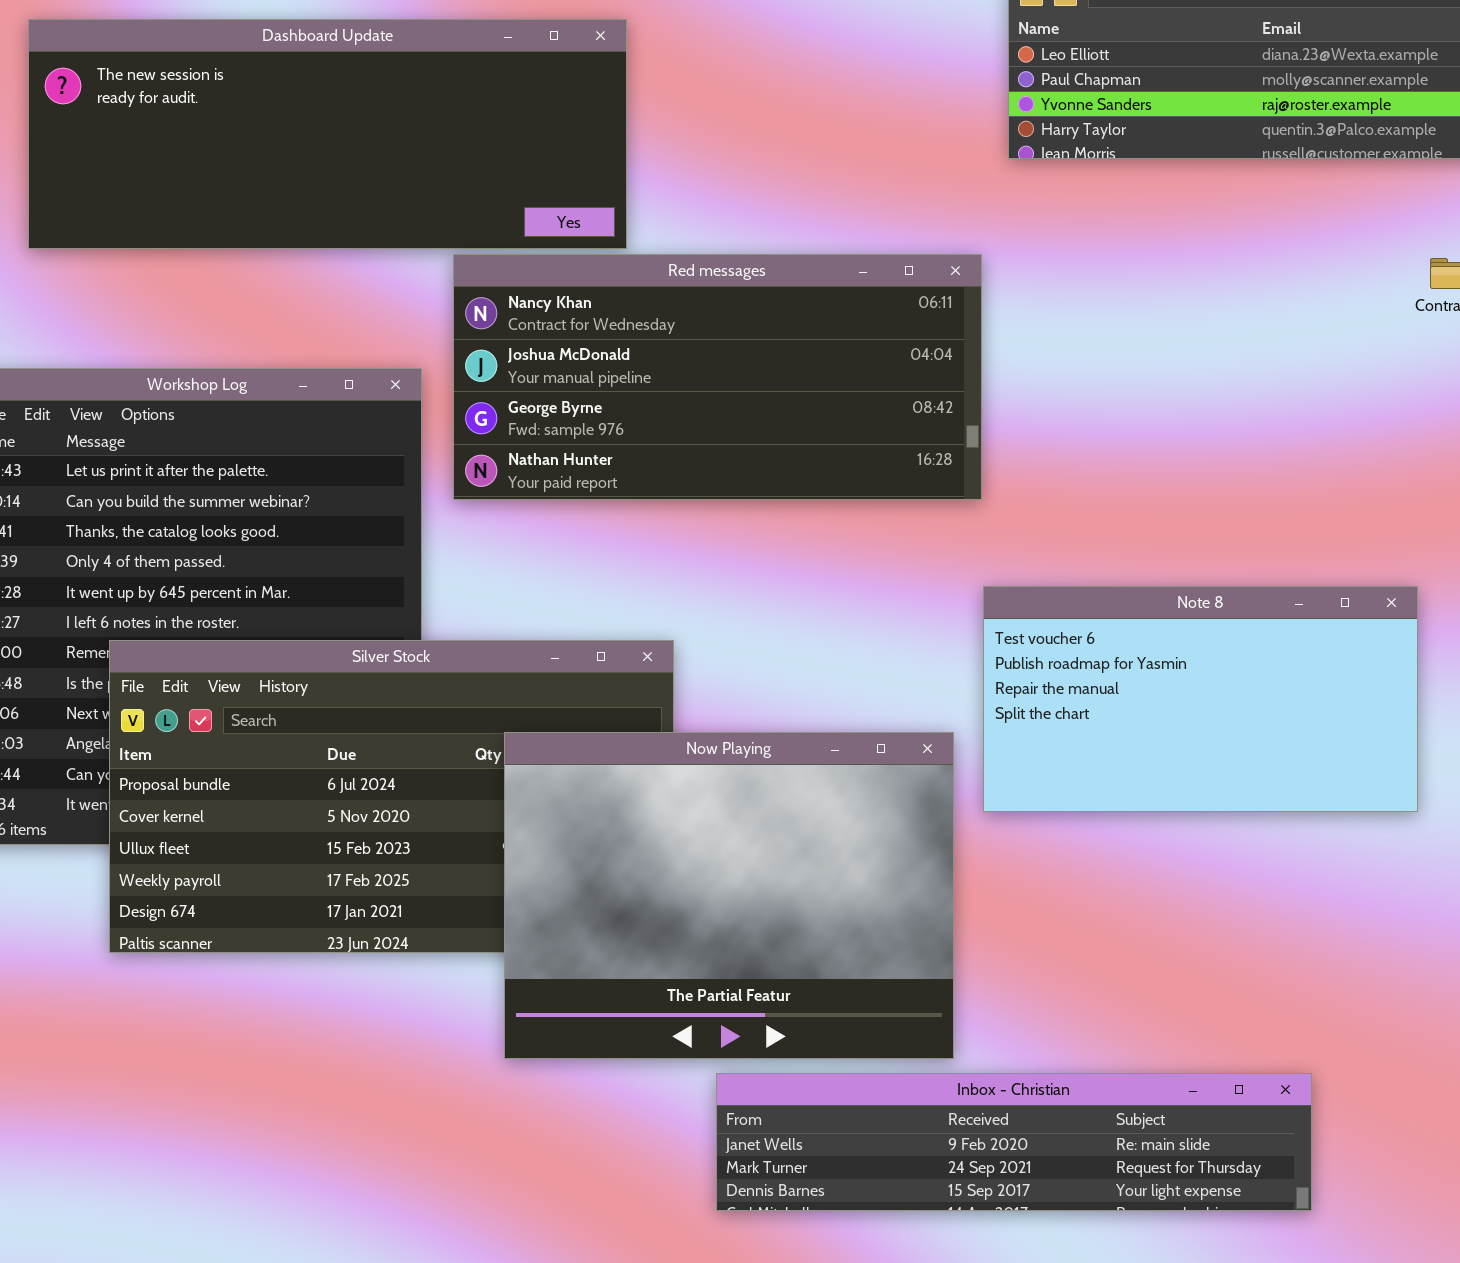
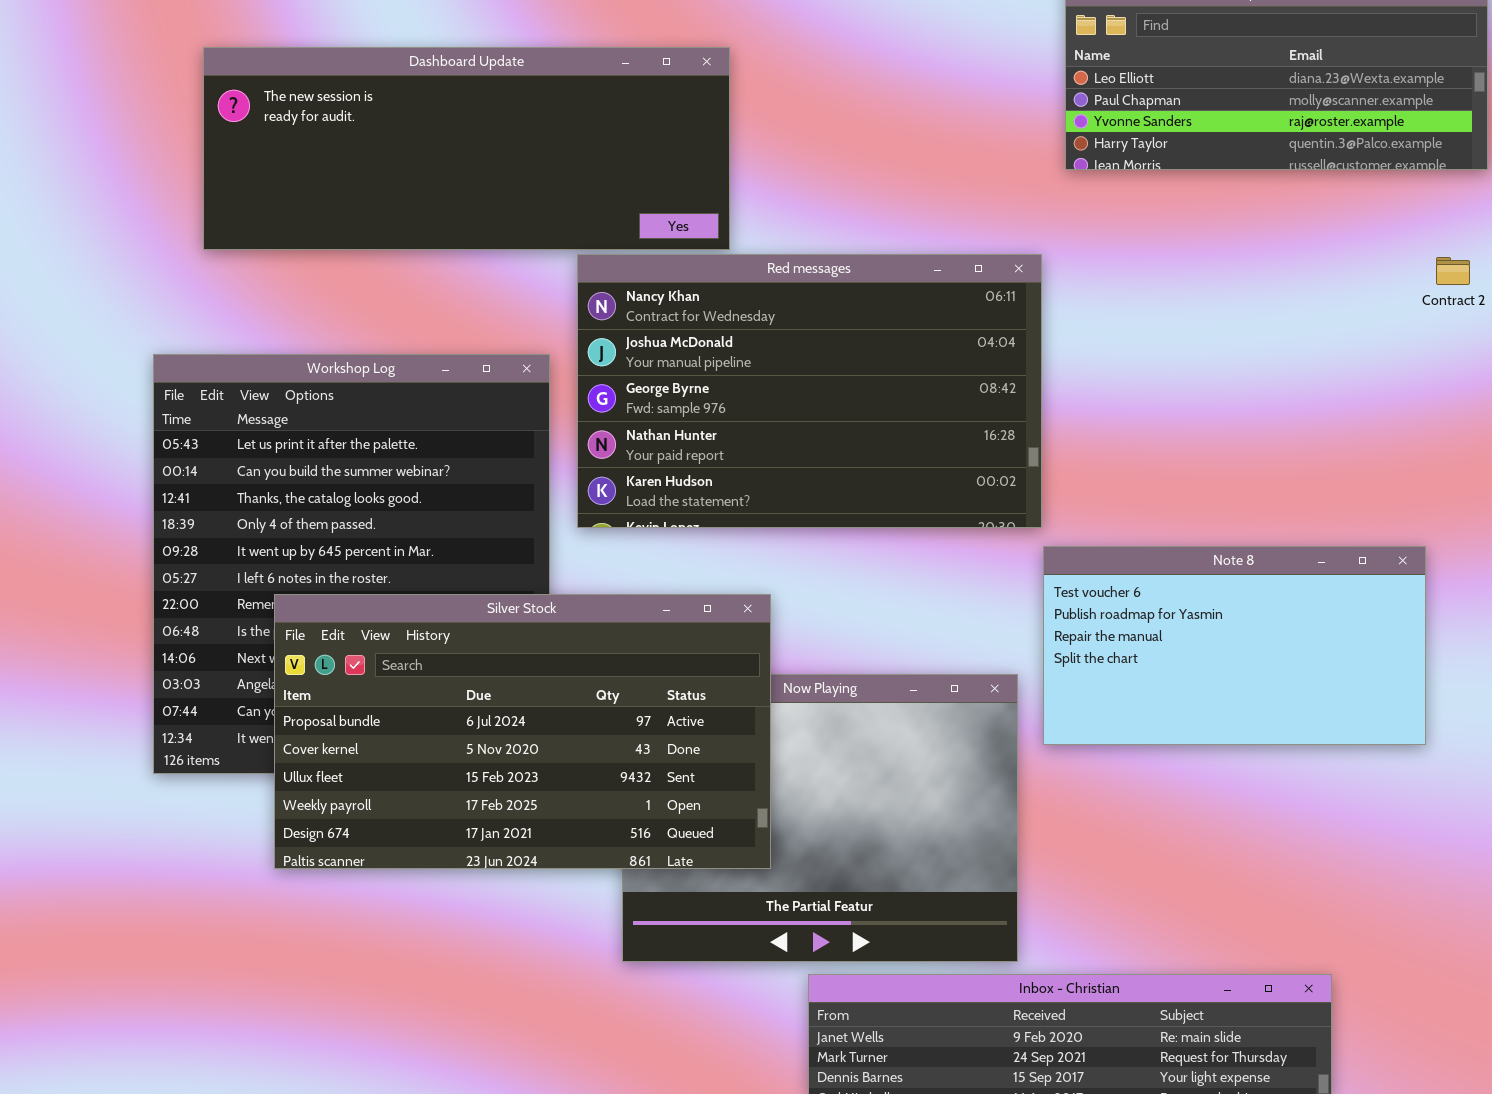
Red messages: [453,254,982,500] -> [577,254,1042,528], resized
Silver Stock: [109,640,674,953] -> [274,594,771,869], raised

